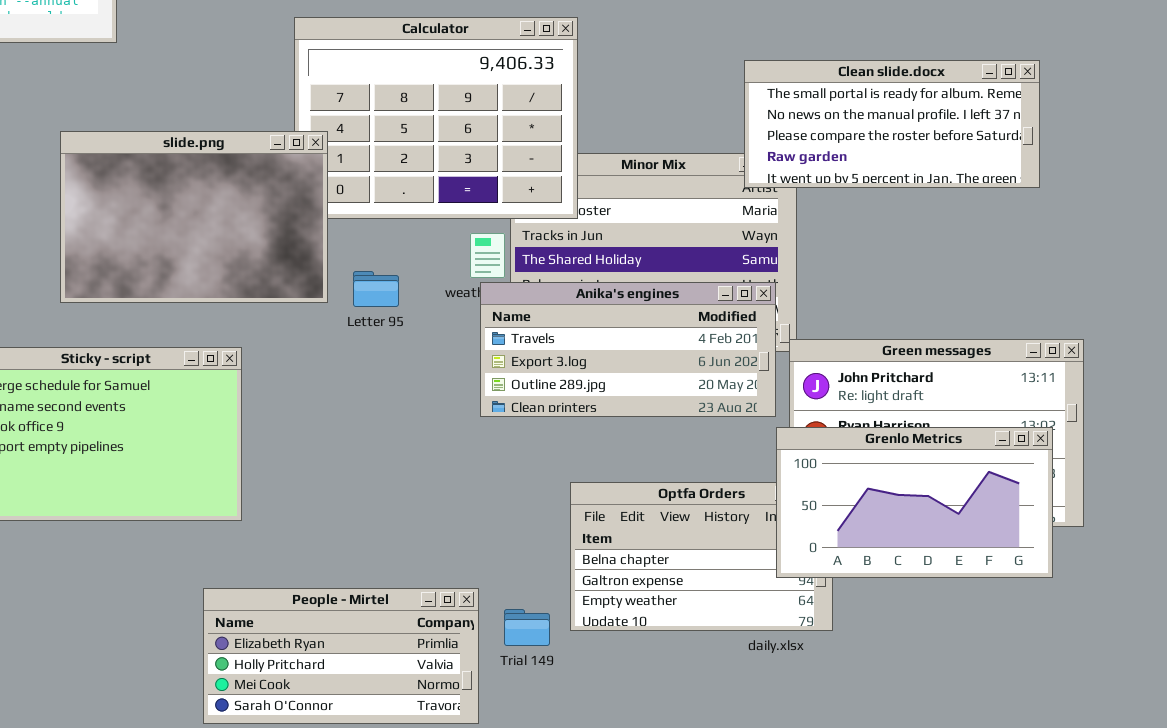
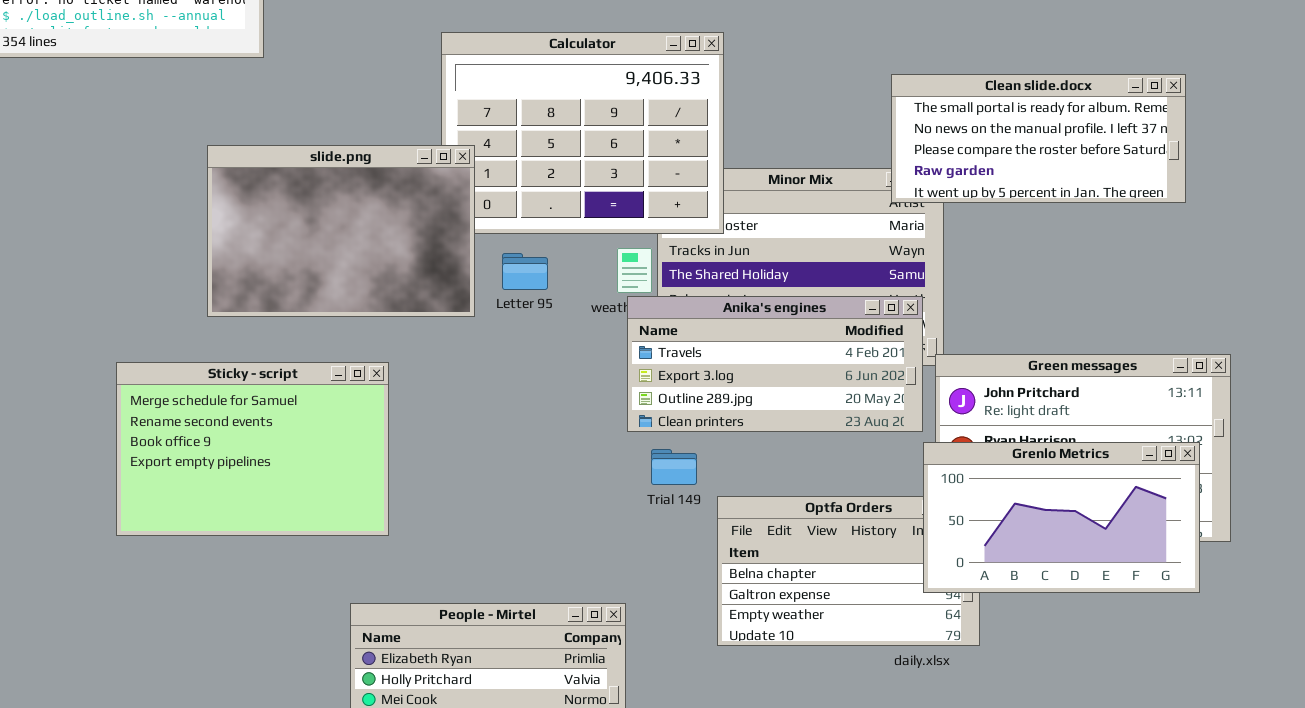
Letter 95: [353,271,399,307] -> [502,253,548,290], moved
Trial 149: [504,609,550,646] -> [651,449,697,485], moved

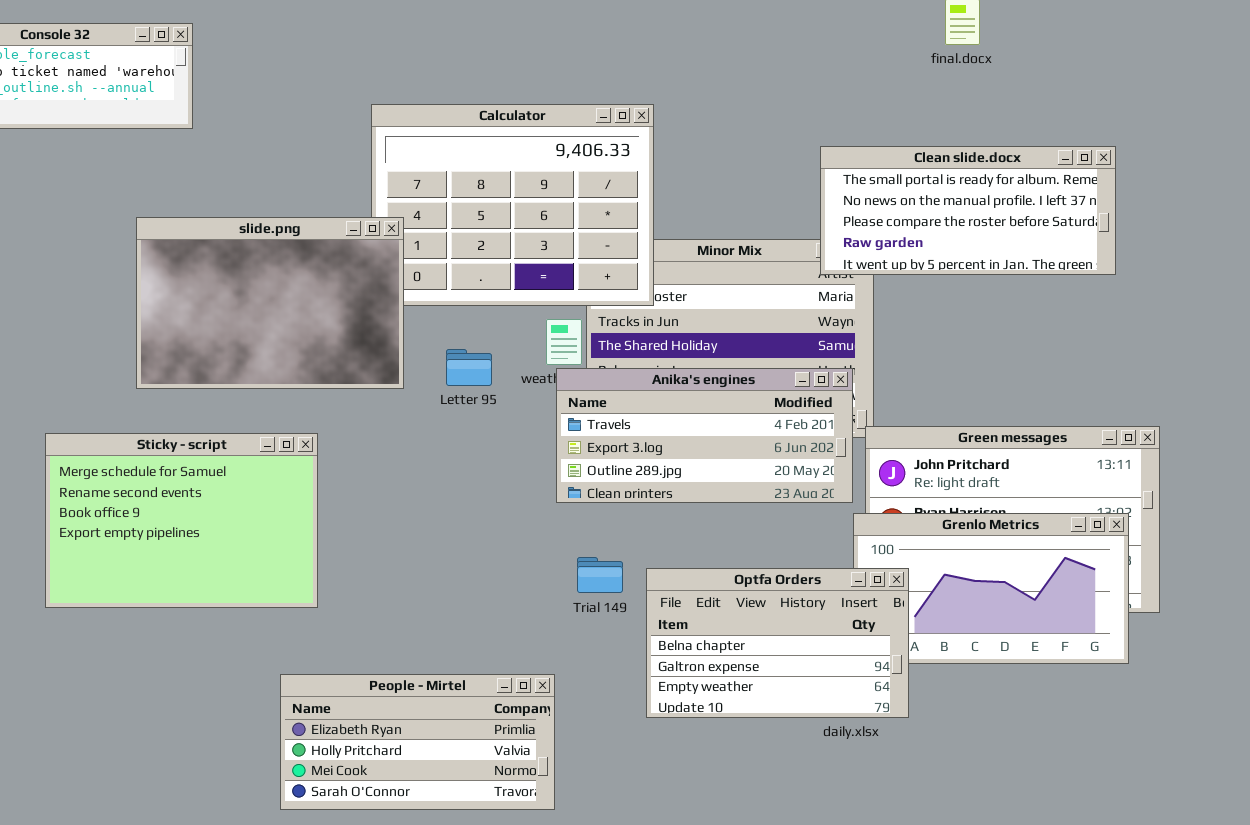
Letter 95: [502,253,548,290] -> [446,349,492,386], moved
Trial 149: [651,449,697,485] -> [577,557,623,593], moved
Optfa Orders: [717,496,980,646] -> [646,568,909,718], raised

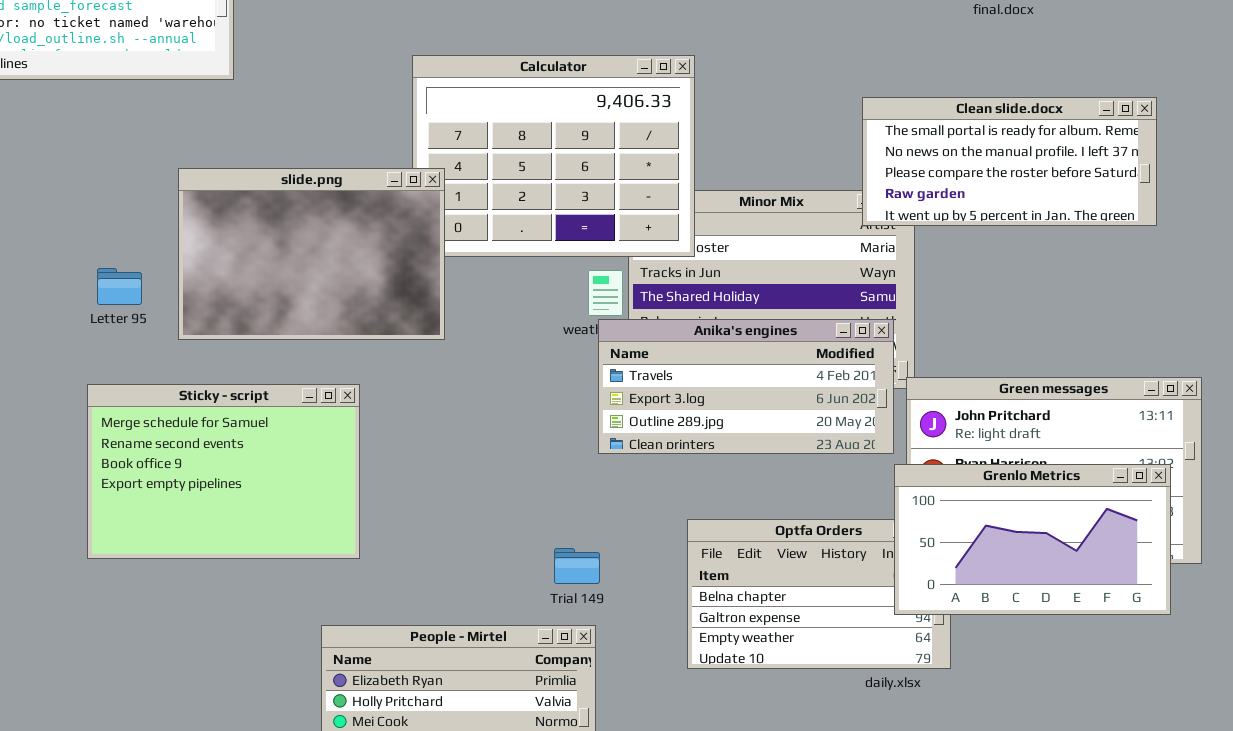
Letter 95: [446,349,492,386] -> [97,268,142,305], moved
Grenlo Metrics: [853,513,1129,664] -> [894,464,1171,615], raised
Trial 149: [577,557,623,593] -> [554,548,600,584], moved

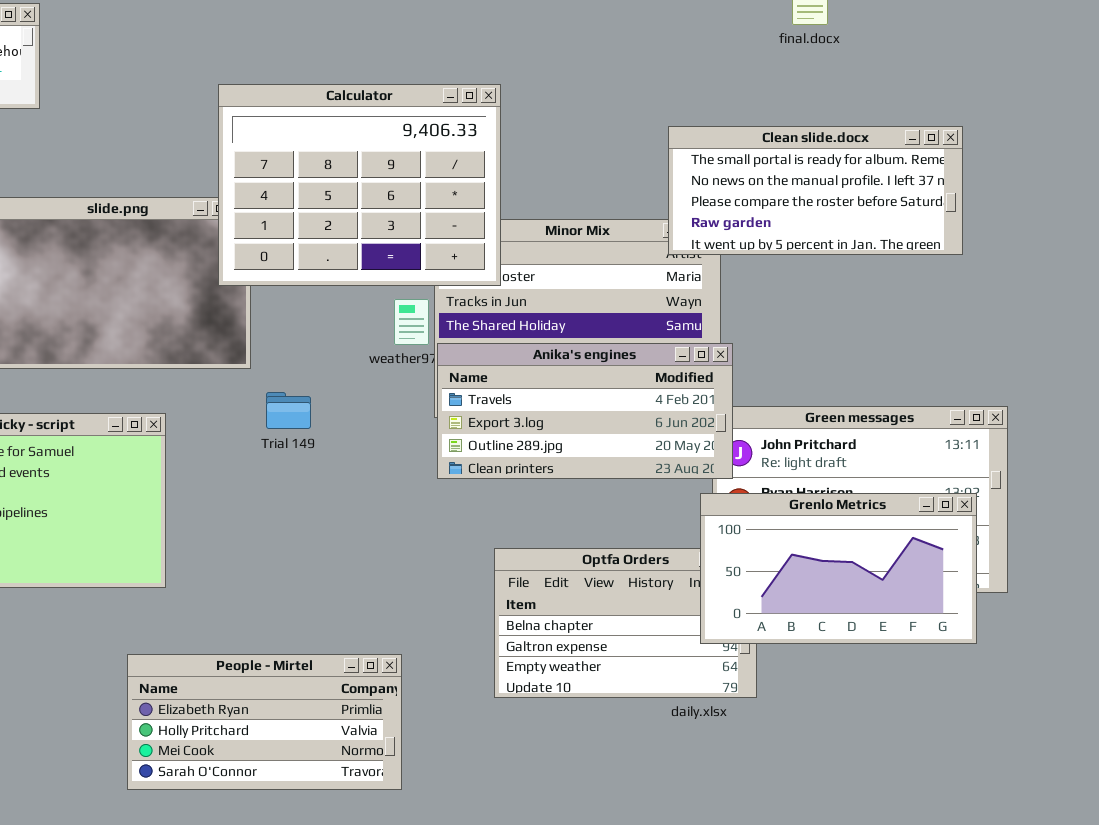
Calculator: [412,55,695,257] -> [218,84,501,286], raised
Anika's engines: [598,319,894,454] -> [437,343,733,479], moved
Trial 149: [554,548,600,584] -> [266,392,311,429], moved

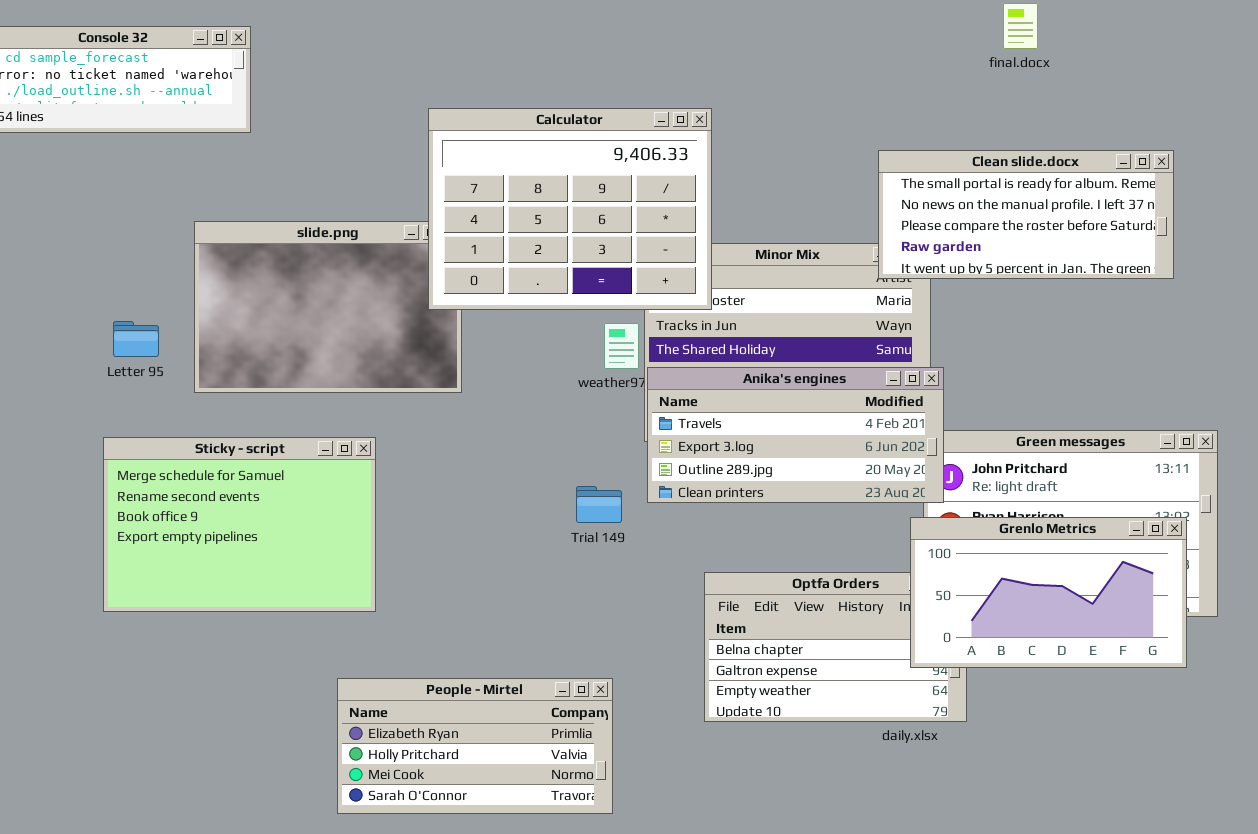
Trial 149: [266,392,311,429] -> [576,486,622,523], moved

